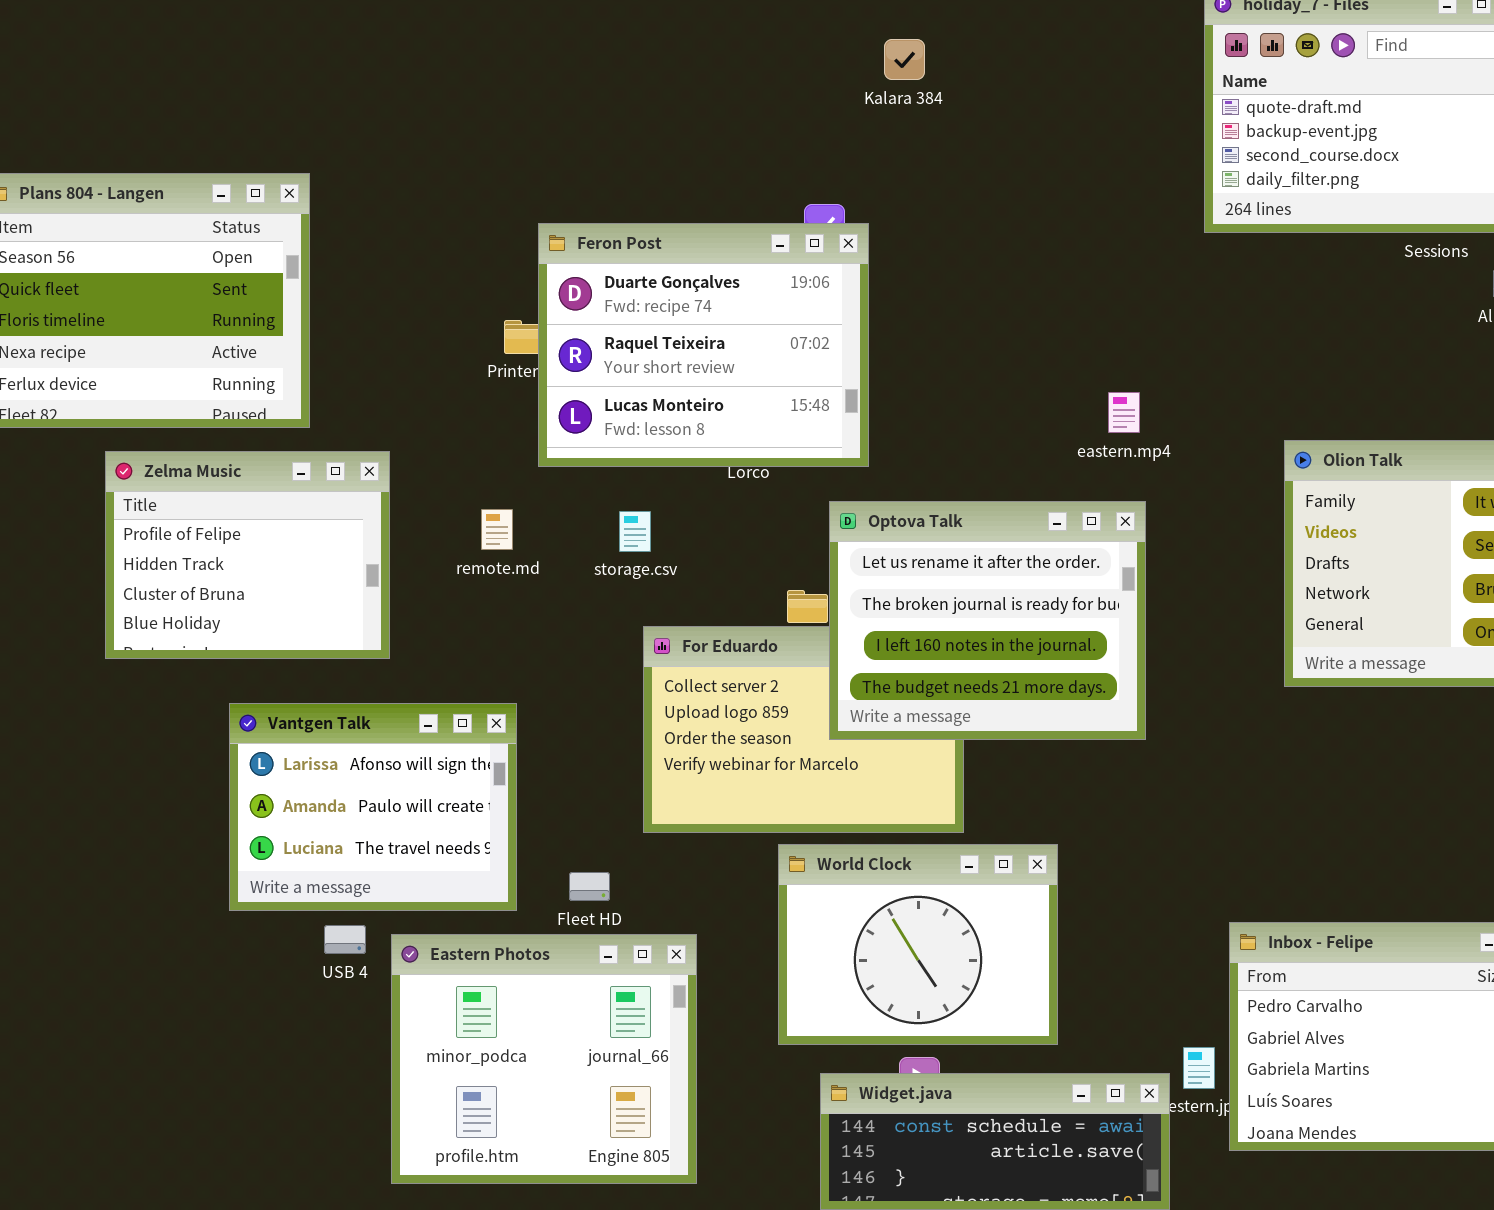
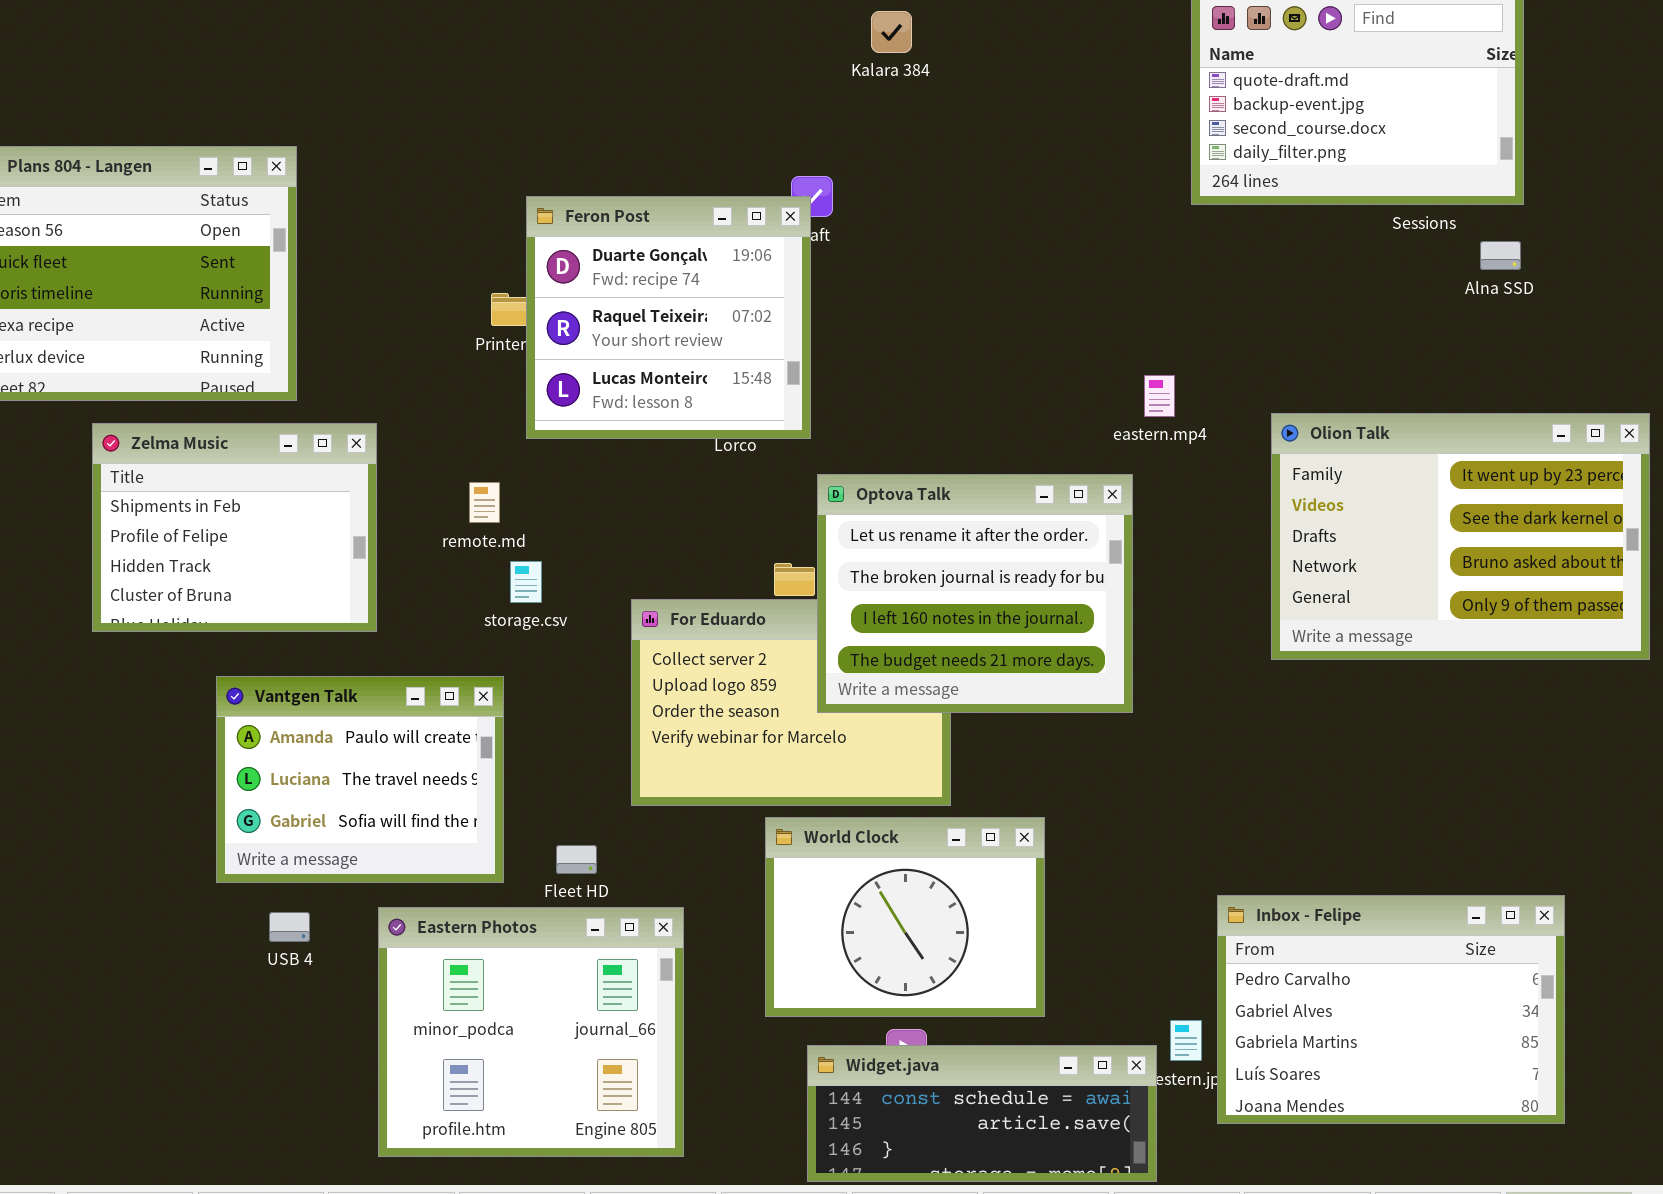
Feron Post: [538,223,869,467] -> [526,196,811,439], resized
eastern.mp4: [1108,392,1140,433] -> [1144,375,1175,417], moved
Zelma Music: [105,451,390,659] -> [92,423,377,632], scrolled up 1 row
storage.csv: [619,511,651,552] -> [510,561,542,603], moved
Vantgen Talk: [229,703,517,911] -> [216,676,504,883], scrolled down 1 row
USB 4: [324,925,366,954] -> [269,912,310,942], moved

